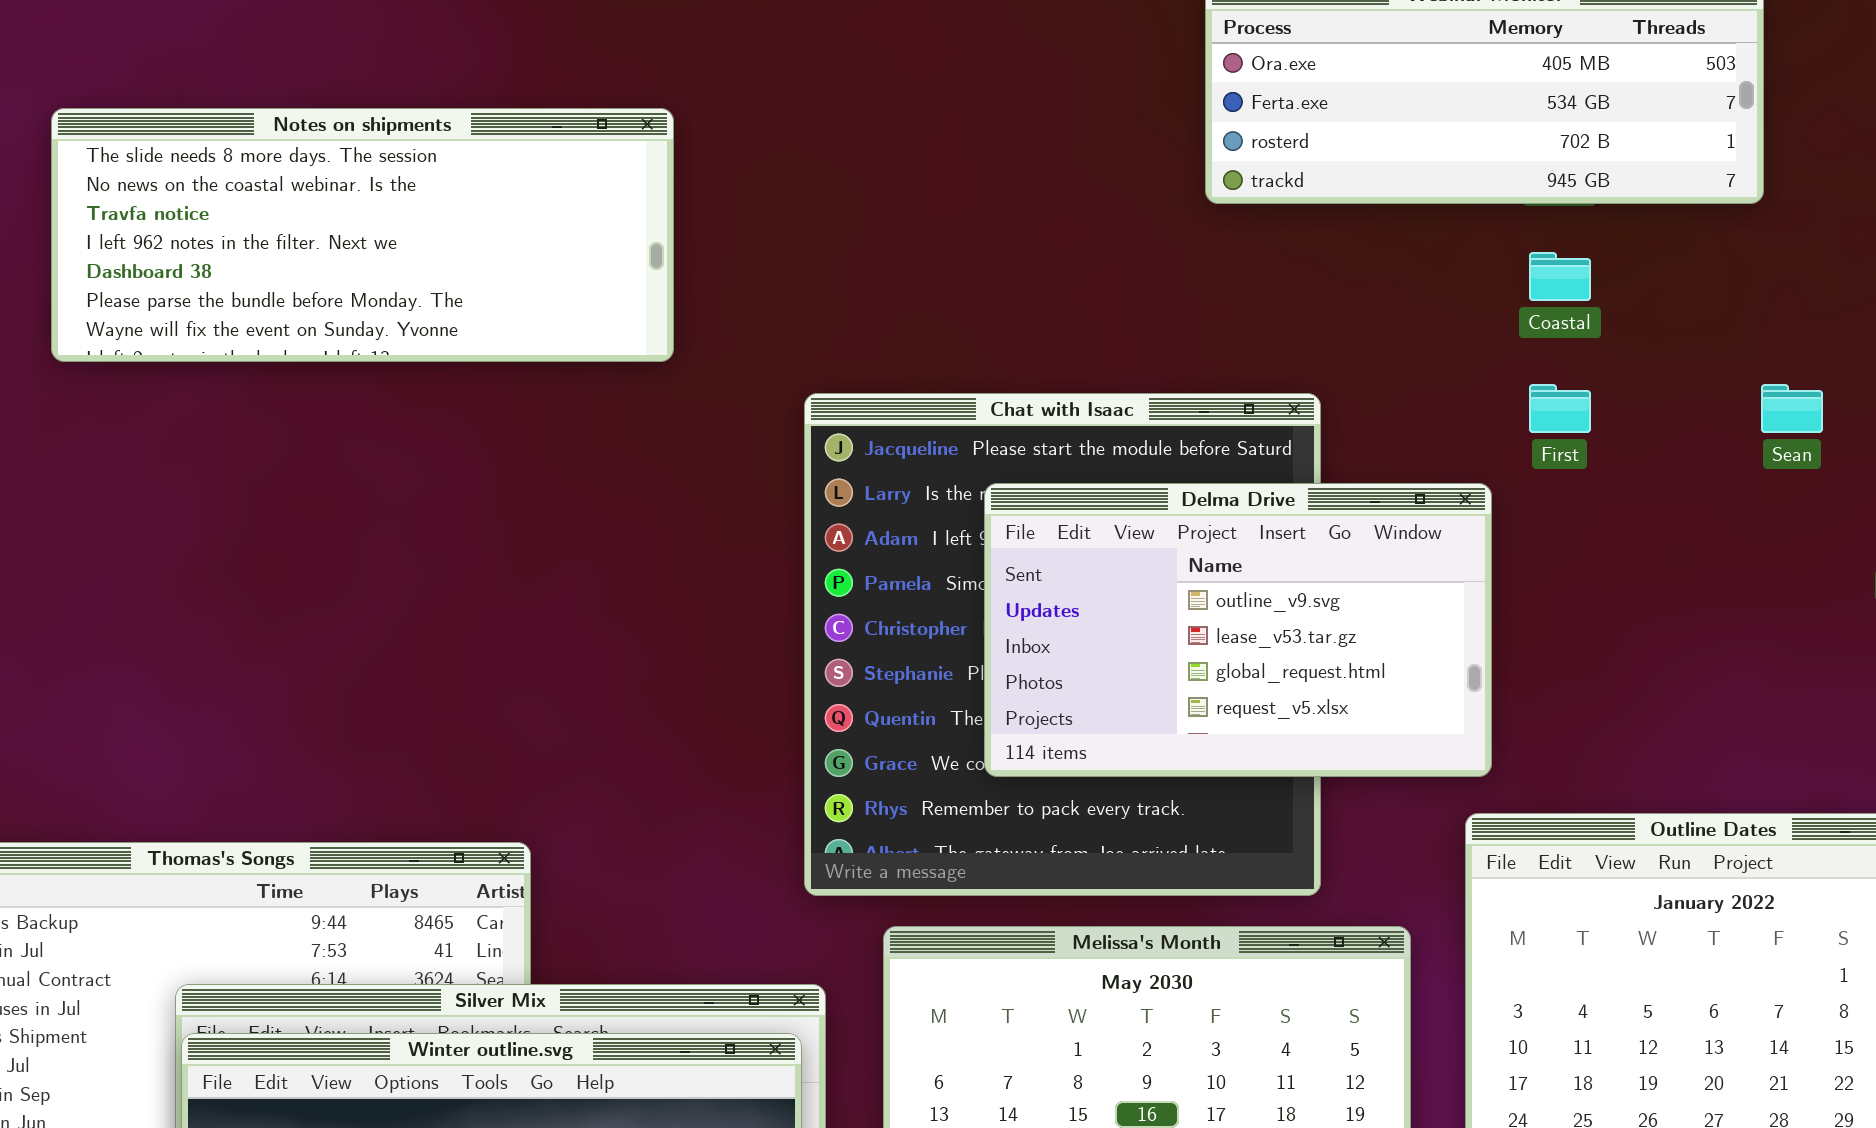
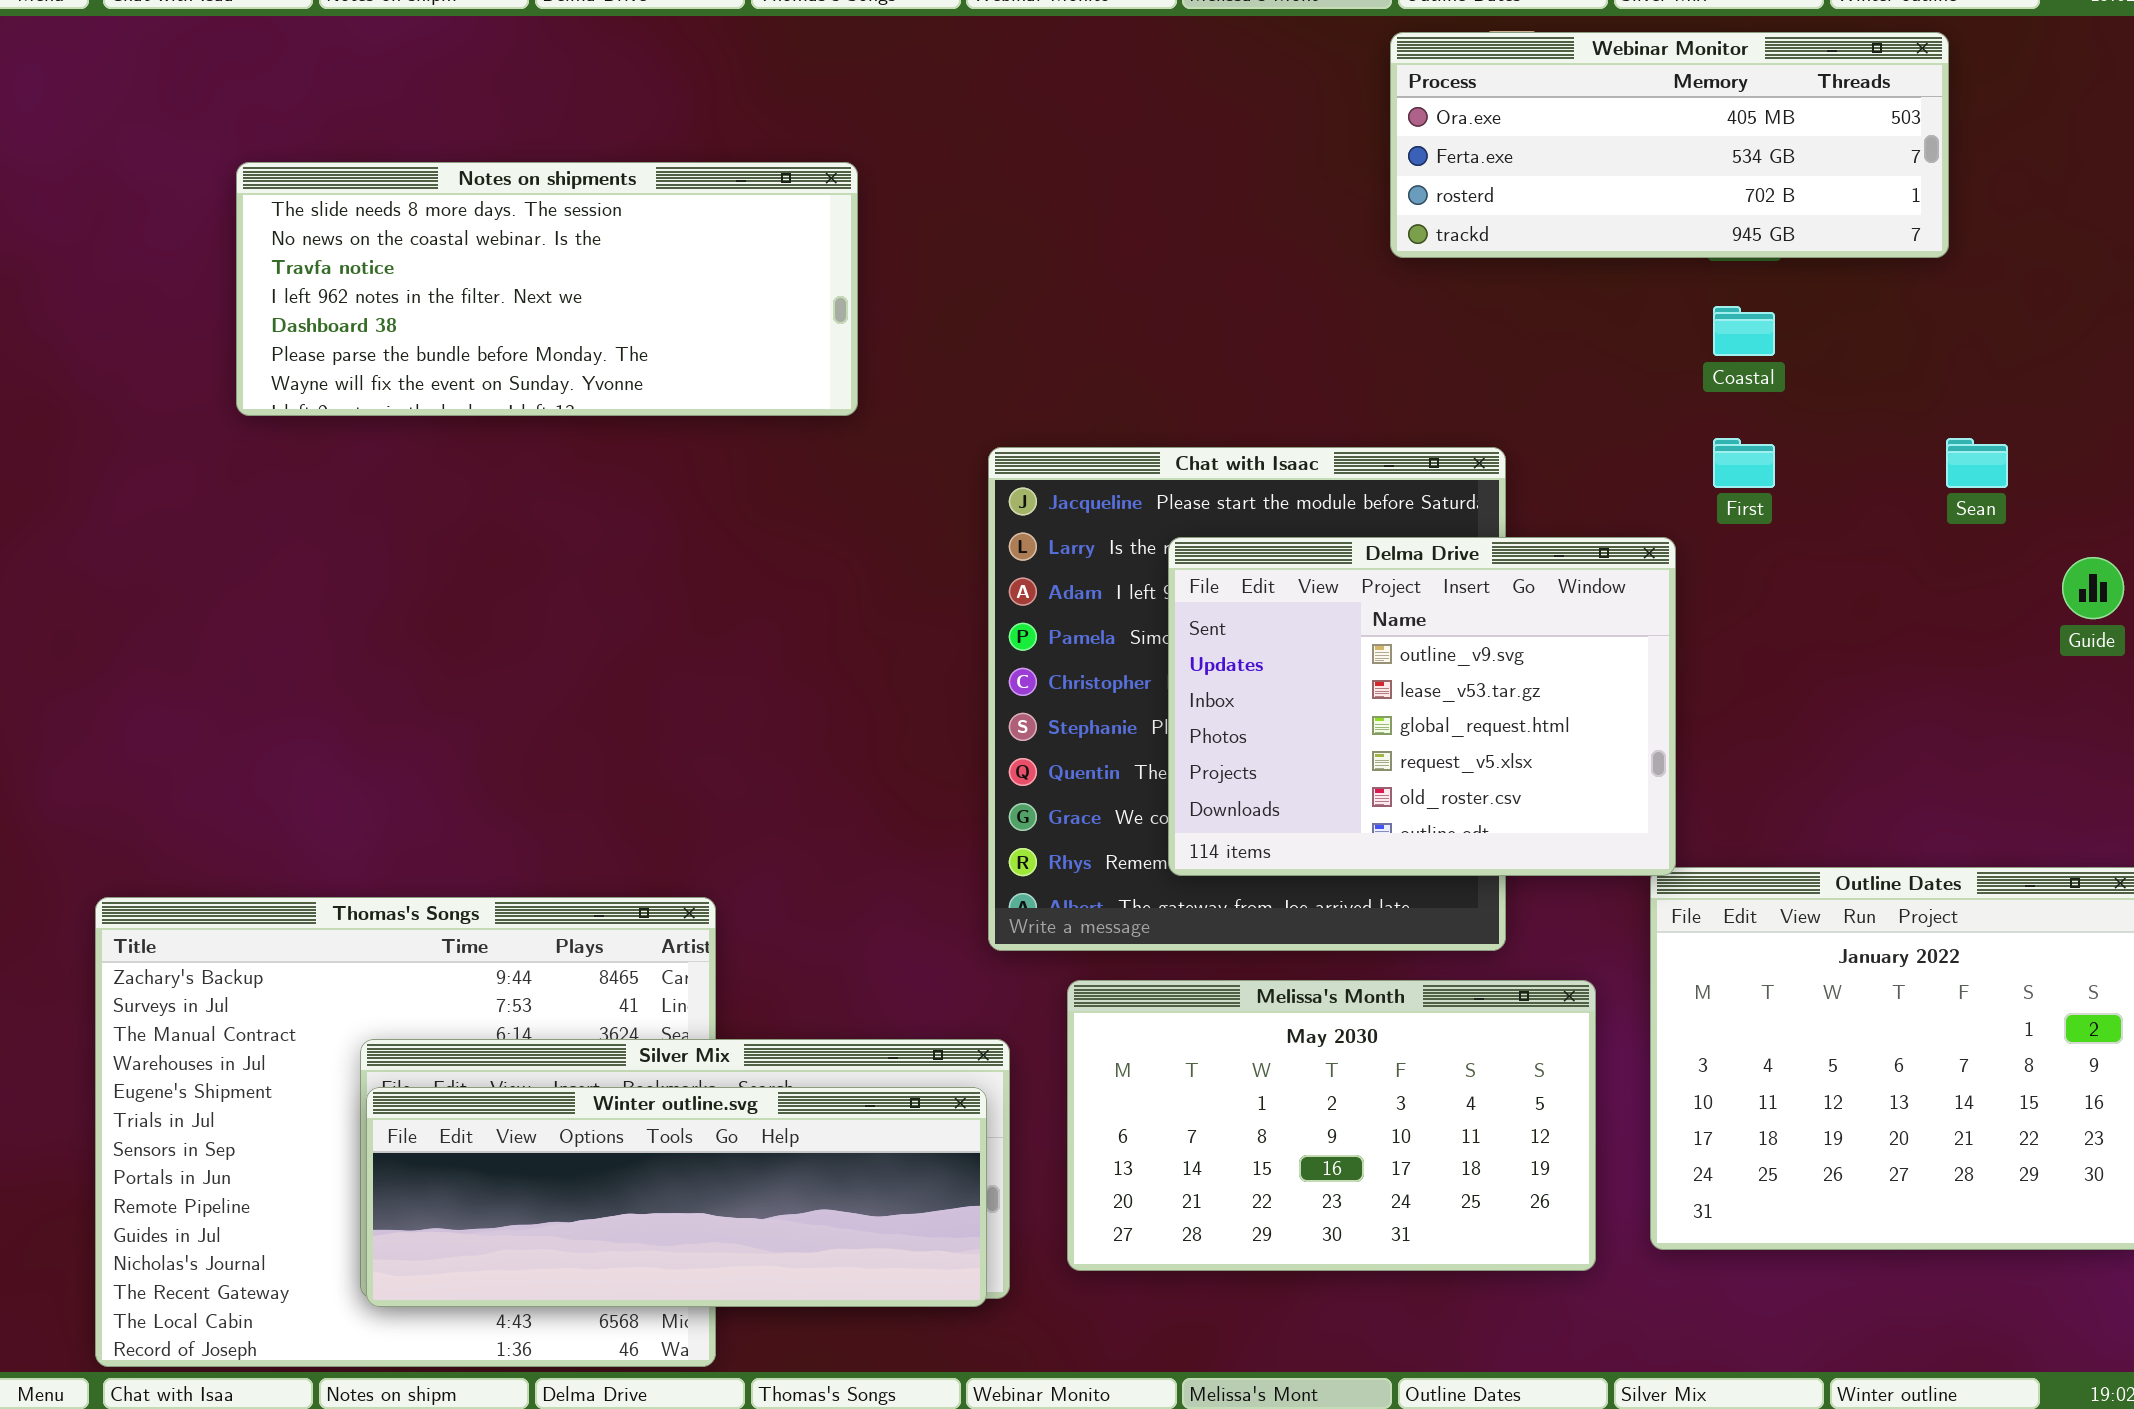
Delma Drive: [984,483,1492,777] -> [1168,537,1676,876], resized

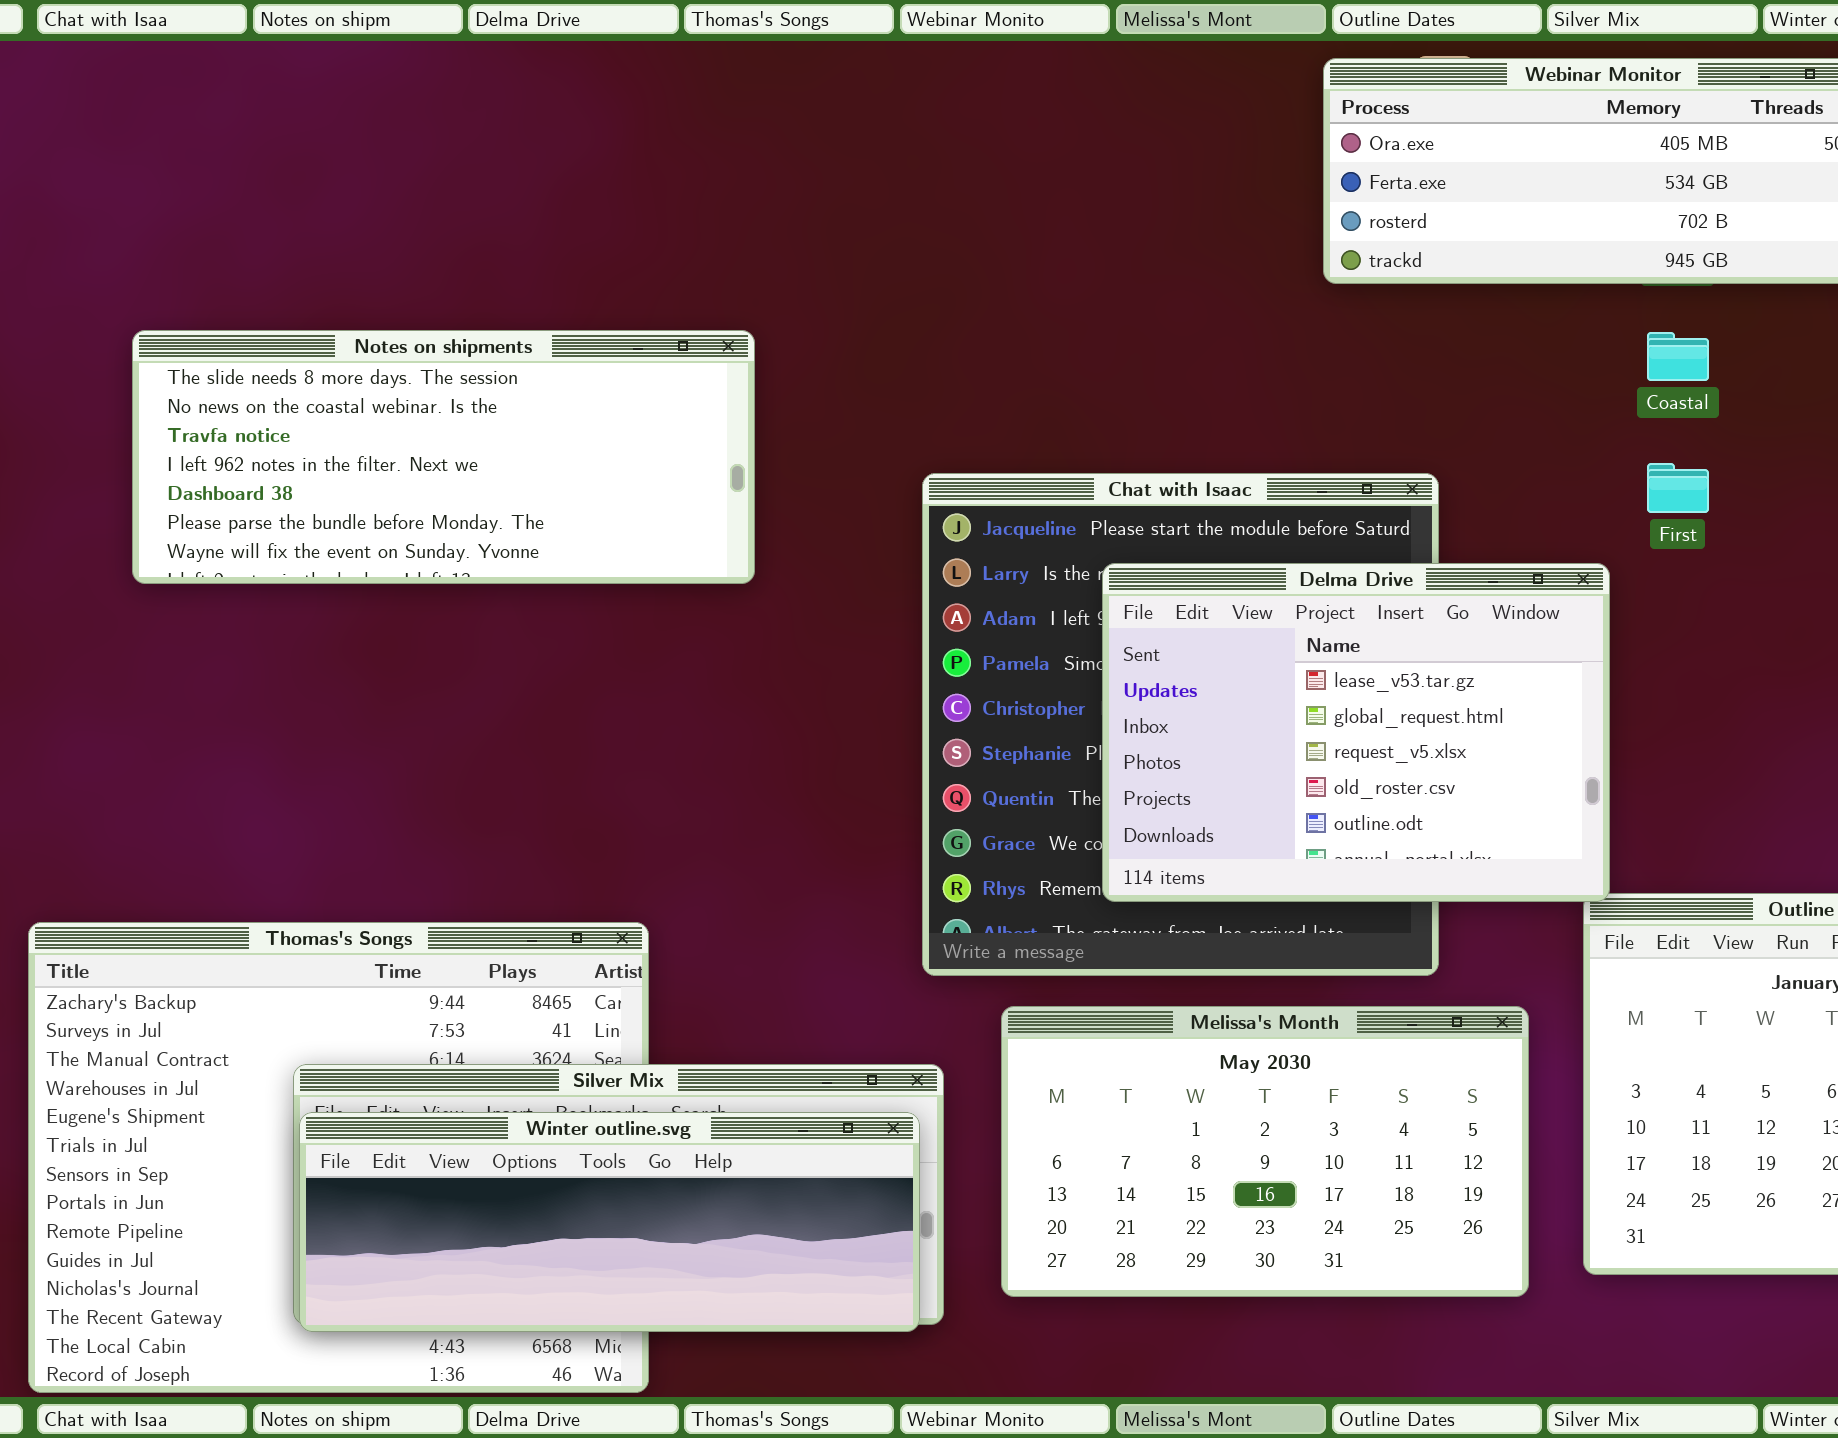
Notes on shipments: [236,162,858,416] -> [132,330,755,584], moved
Delma Drive: [1168,537,1676,876] -> [1102,563,1610,902], scrolled down 1 row

